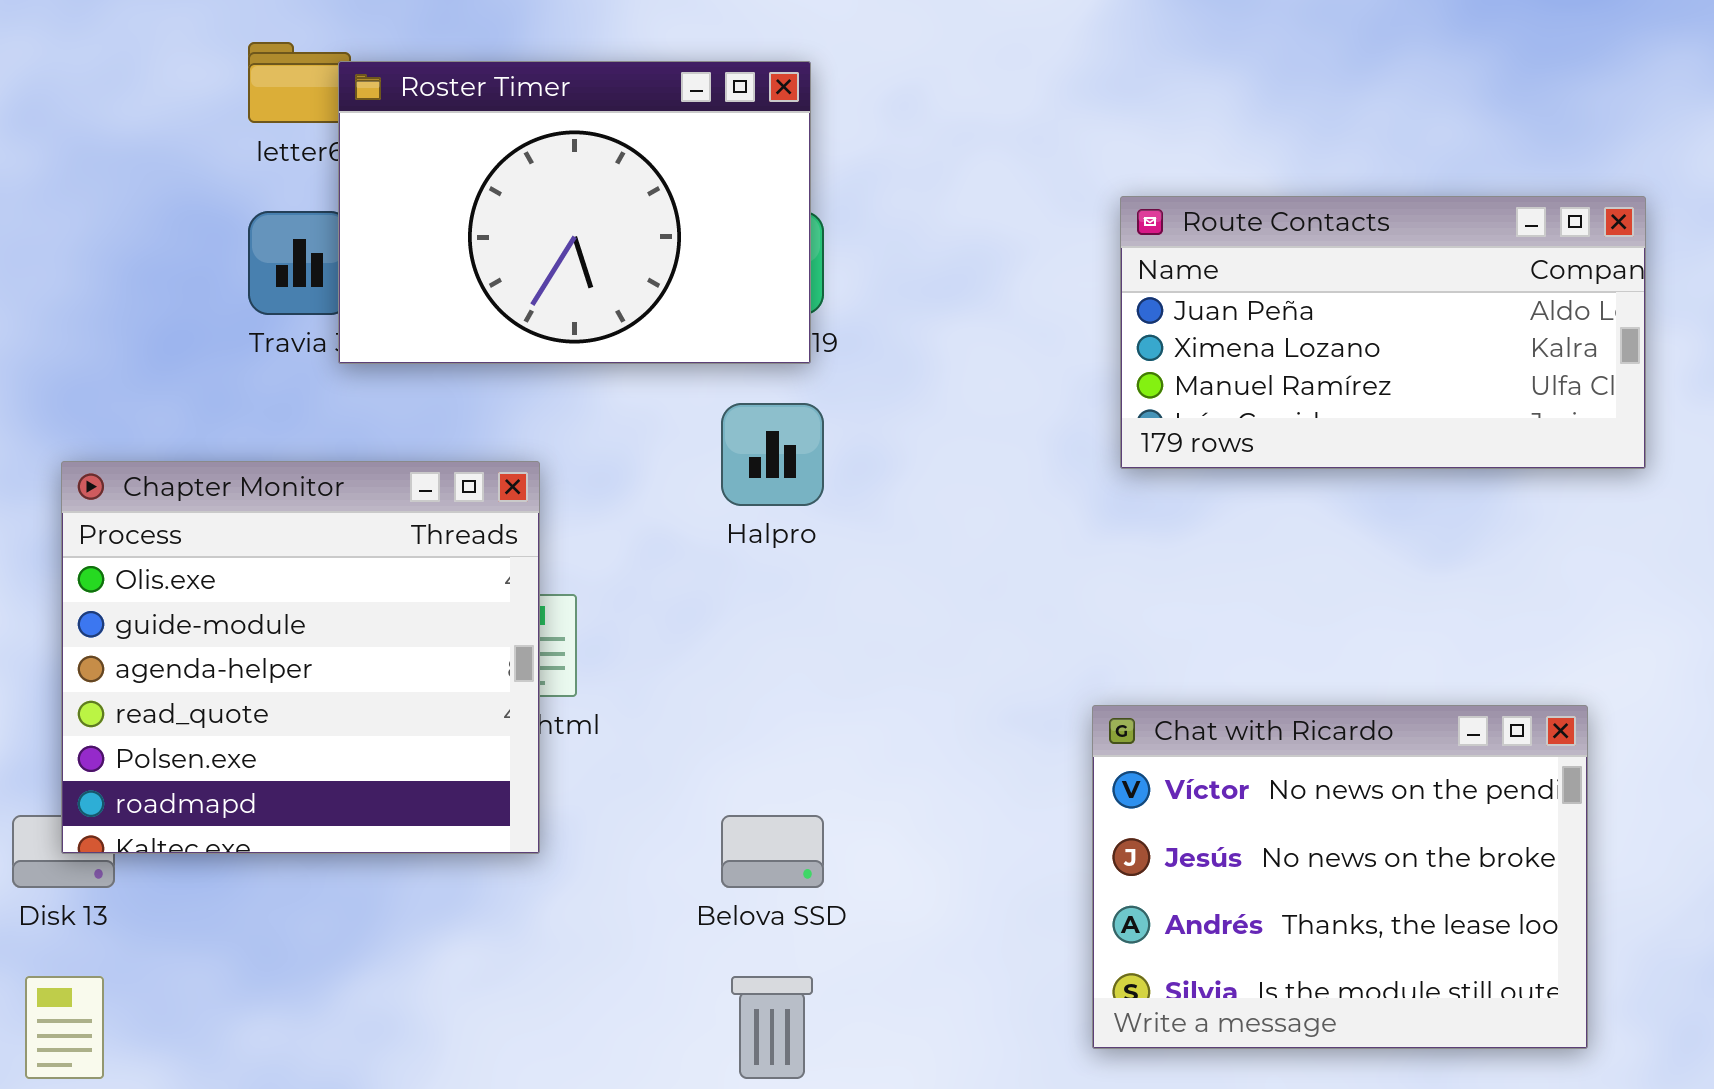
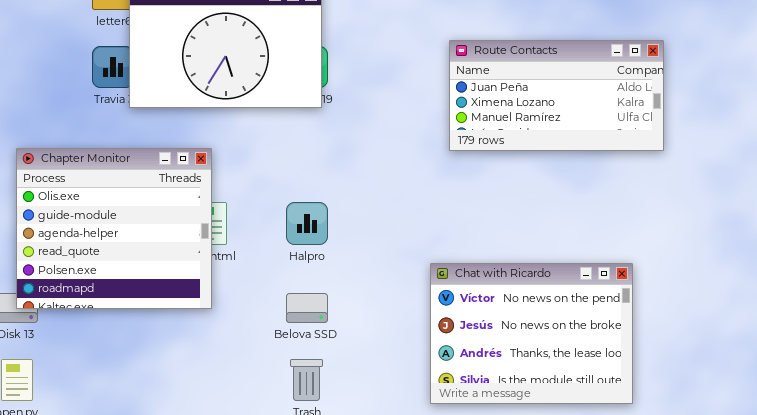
Halpro: [721,403,824,506] -> [286,202,328,245], moved
Chat with Ricardo: [1092,705,1588,1049] -> [430,263,633,404], moved

